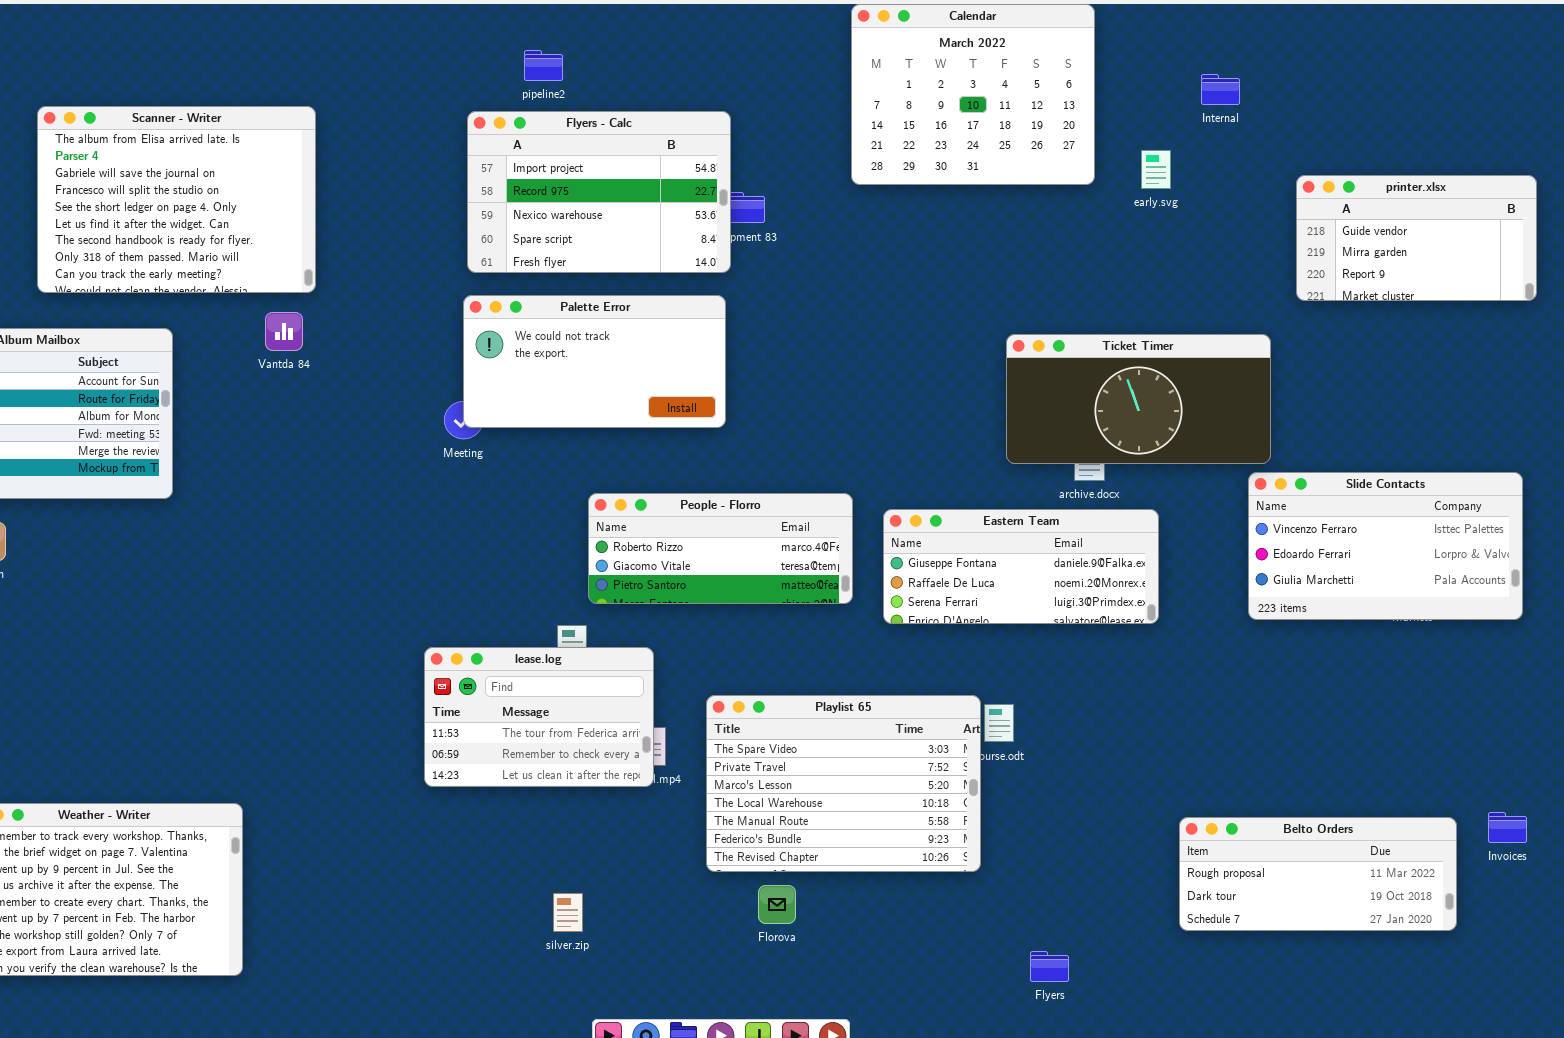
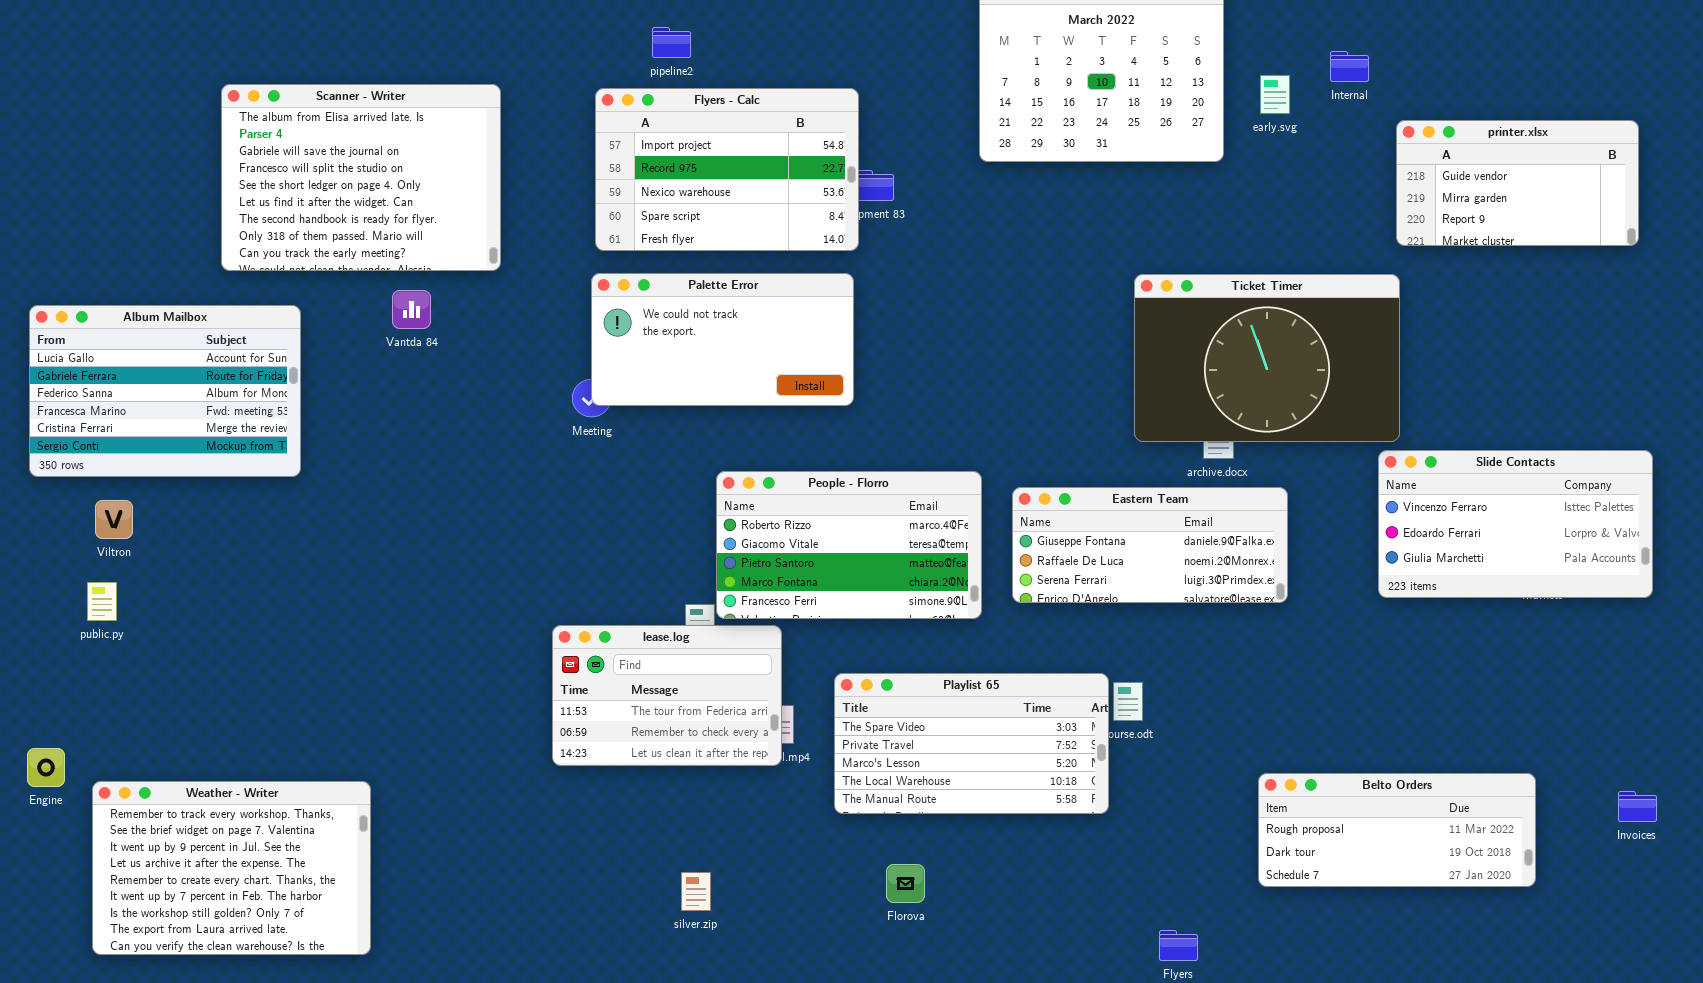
Scanner - Writer: [37,106,316,293] -> [221,84,501,271], moved
early.svg: [1141,150,1171,189] -> [1260,75,1290,114], moved
printer.xlsx: [1296,175,1537,301] -> [1396,120,1639,246], moved
Ticket Timer: [1006,334,1271,464] -> [1134,274,1400,442], resized
People - Florro: [588,493,853,604] -> [716,471,982,619], resized
Playlist 65: [706,695,981,872] -> [834,673,1109,814], resized
Belto Orders: [1179,817,1457,931] -> [1258,773,1536,887], moved

